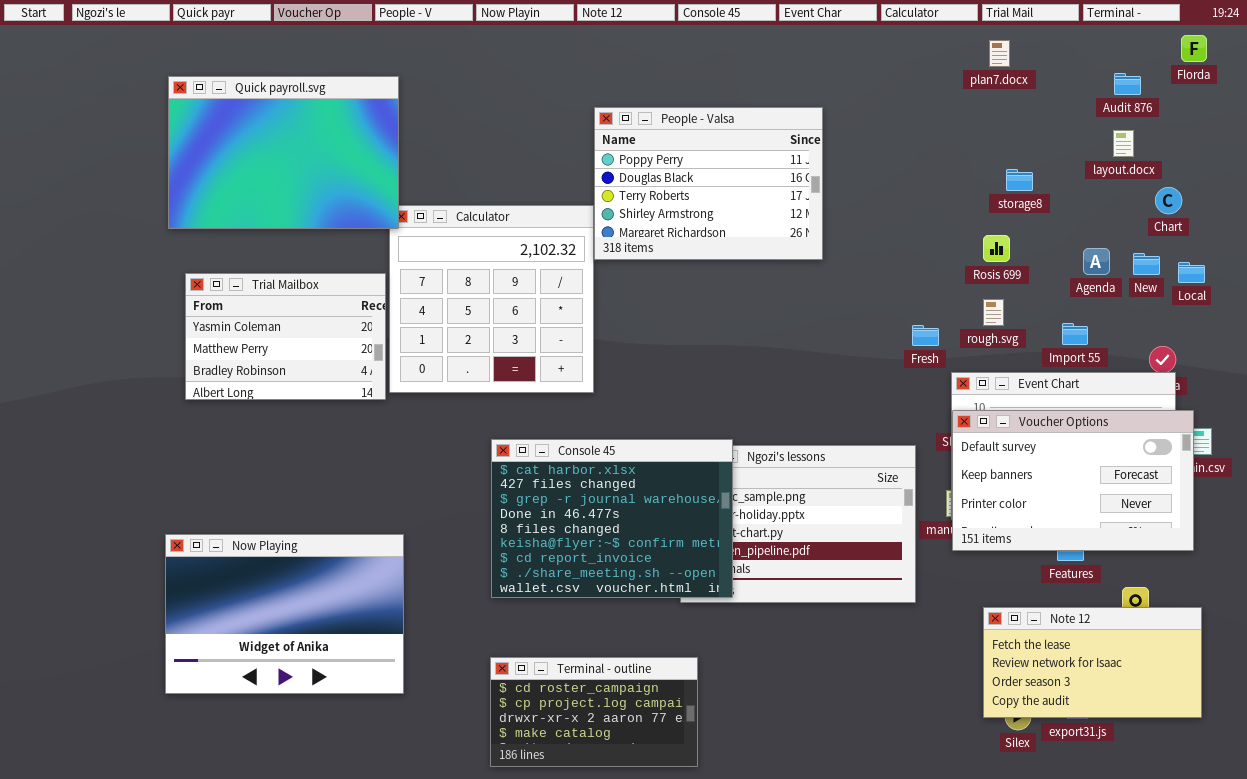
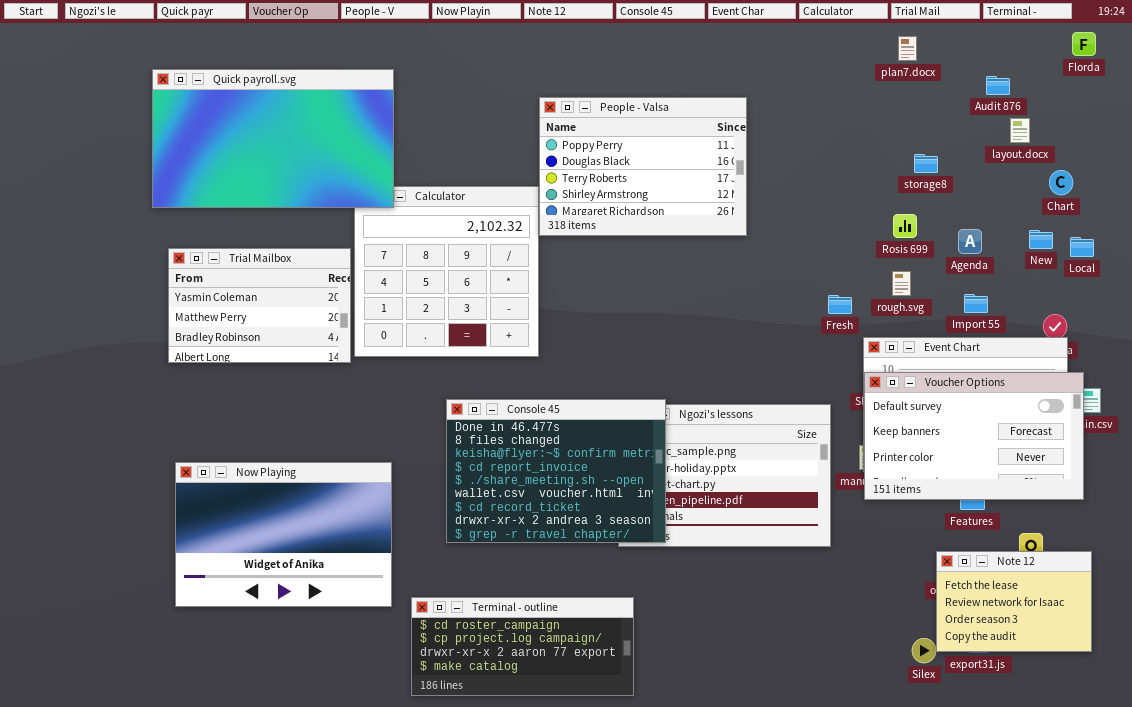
Audit 876: [1114,73,1141,95] -> [986,76,1010,95], moved
Quick payroll.svg: [168,76,399,229] -> [152,69,394,208], resized
Agenda: [1083,248,1110,275] -> [958,229,982,254], moved
Console 45: [491,439,733,598] -> [446,399,666,543], scrolled down 3 rows
Now Playing: [165,534,404,694] -> [175,462,392,607], moved
Note 12: [983,607,1202,718] -> [936,551,1092,652], resized
Terminal - outline: [490,657,698,767] -> [411,597,634,696], resized

